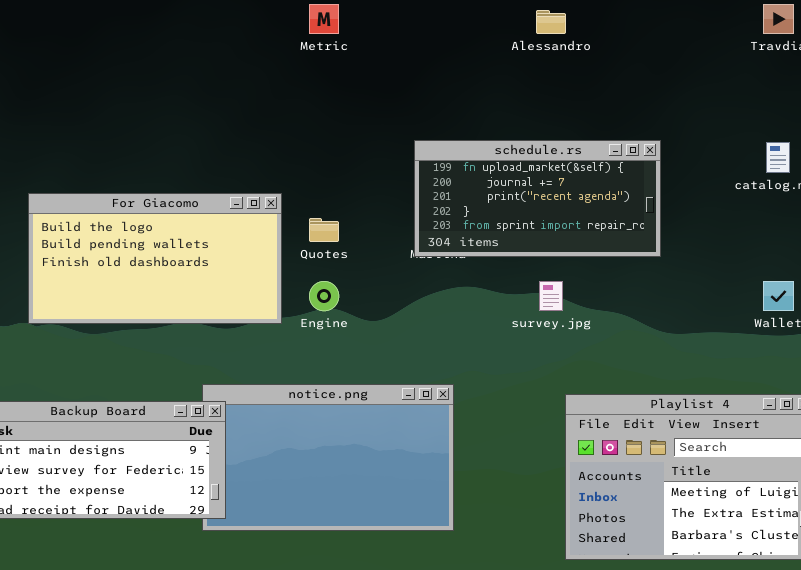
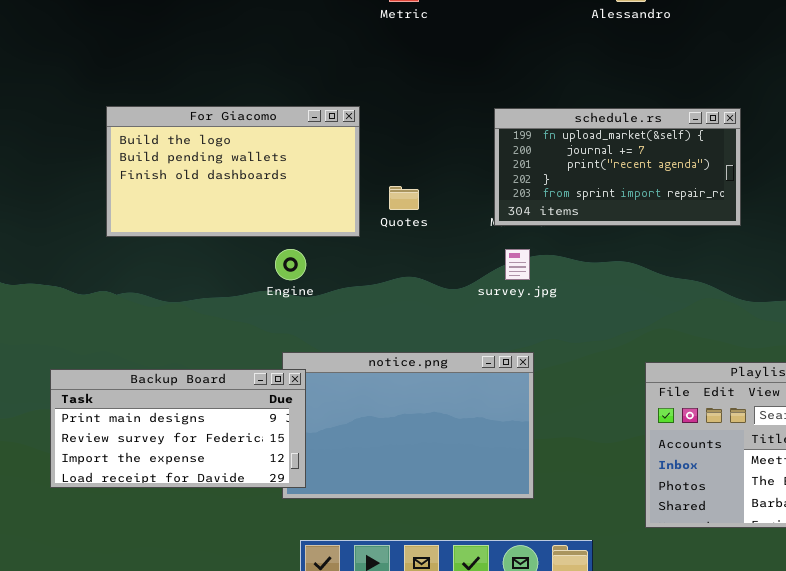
For Giacomo: [28,193,282,324] -> [106,106,360,237], moved
Engine: [309,281,339,311] -> [275,249,306,280], moved
survey.jpg: [539,281,563,311] -> [505,249,530,280], moved

